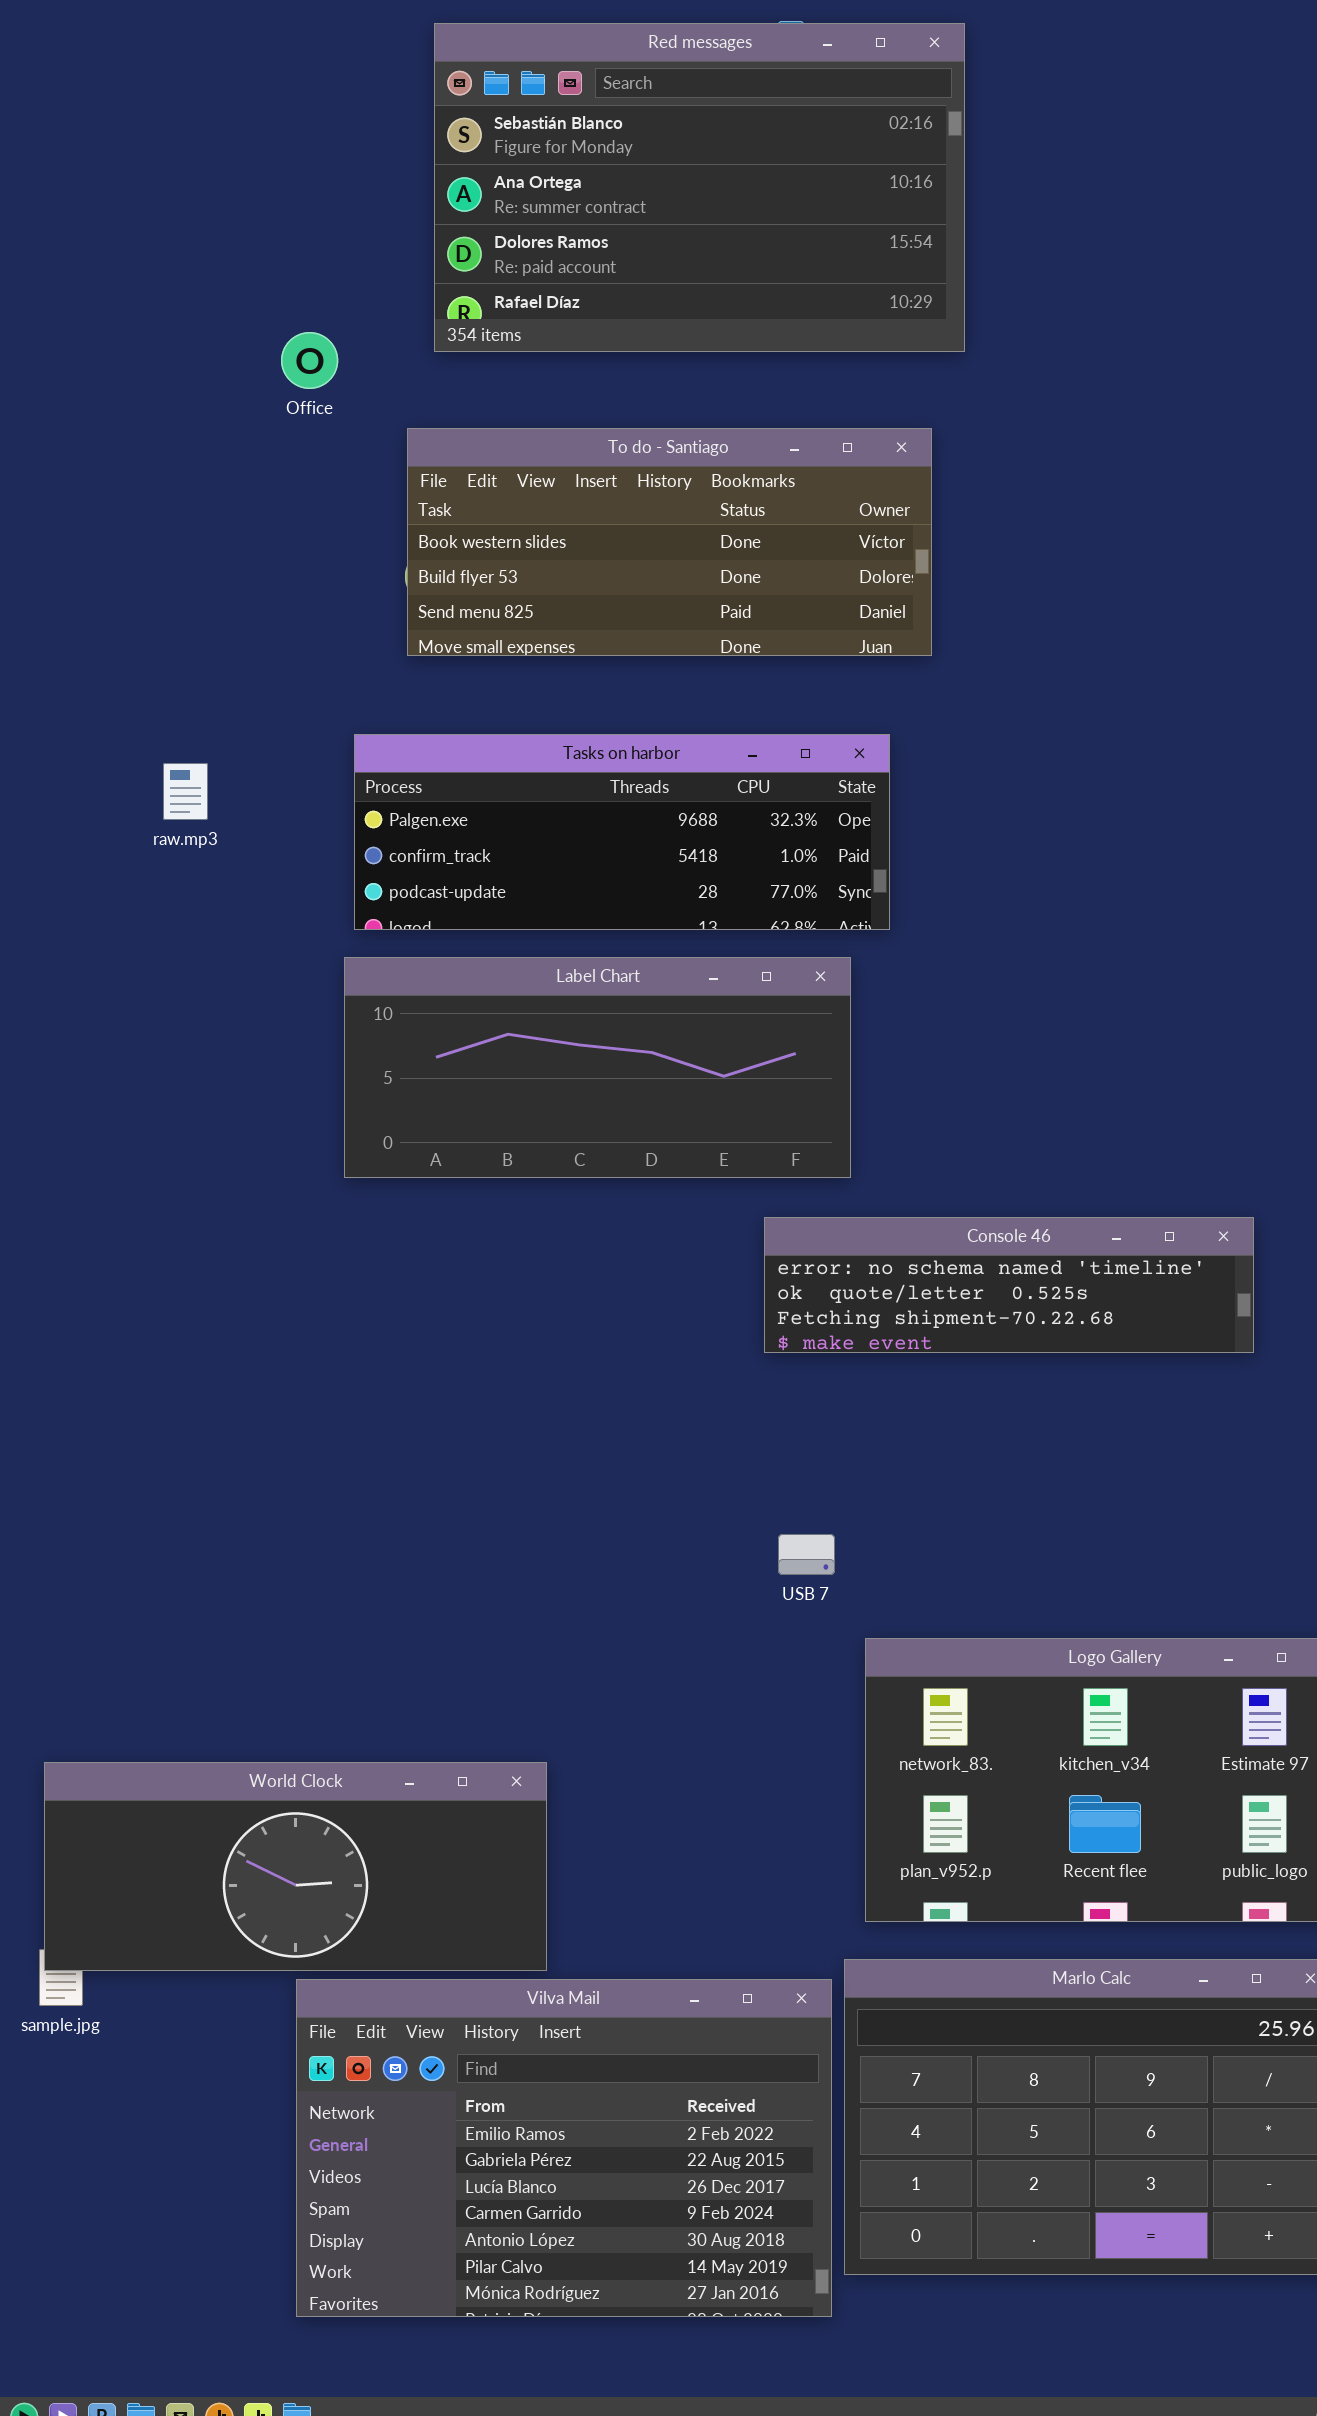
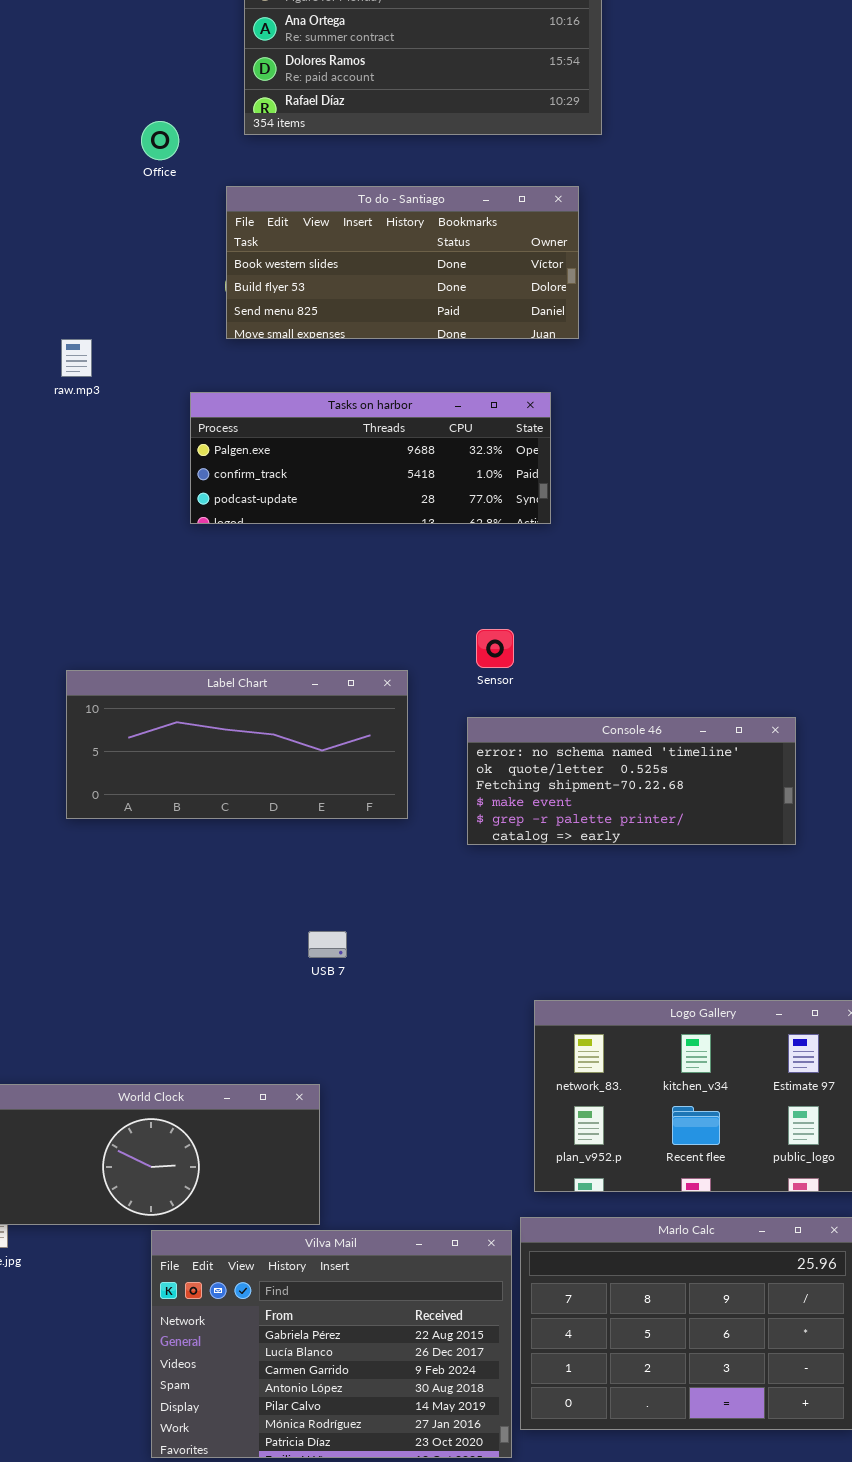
raw.mp3: [163,763,208,820] -> [61,339,92,377], moved
Label Chart: [344,957,851,1178] -> [66,670,408,819], moved
Console 46: [764,1217,1254,1353] -> [467,717,796,845], resized
USB 7: [778,1534,835,1575] -> [308,931,347,958], moved
Vilva Mail: [296,1979,832,2317] -> [151,1230,512,1458], scrolled down 1 row

